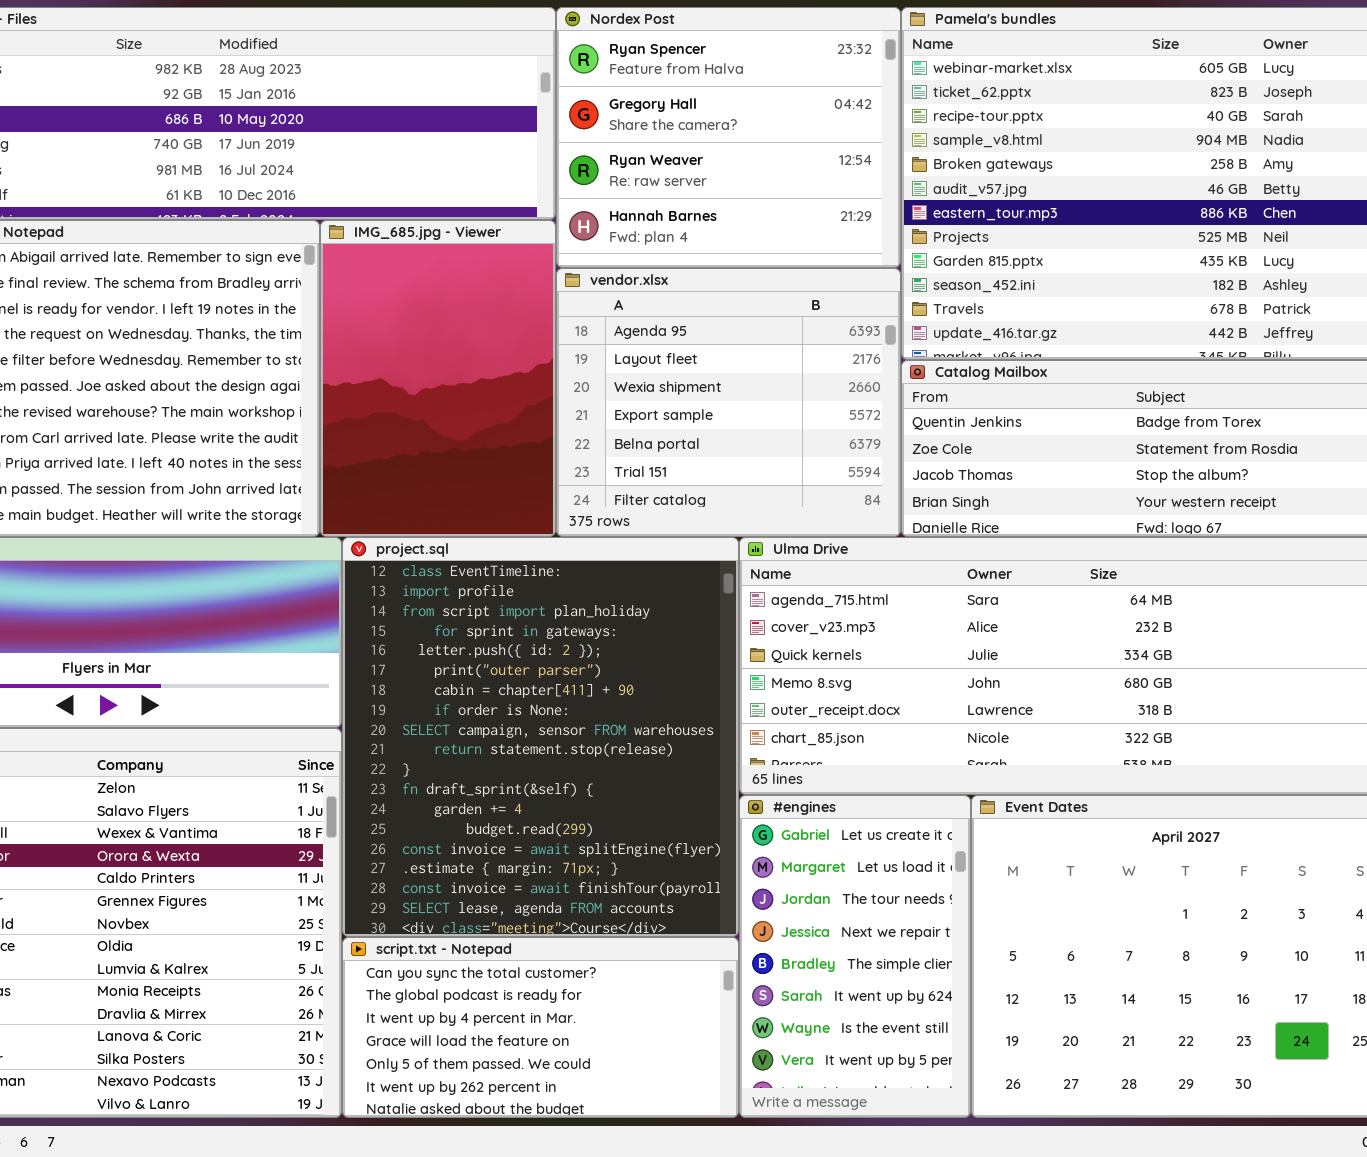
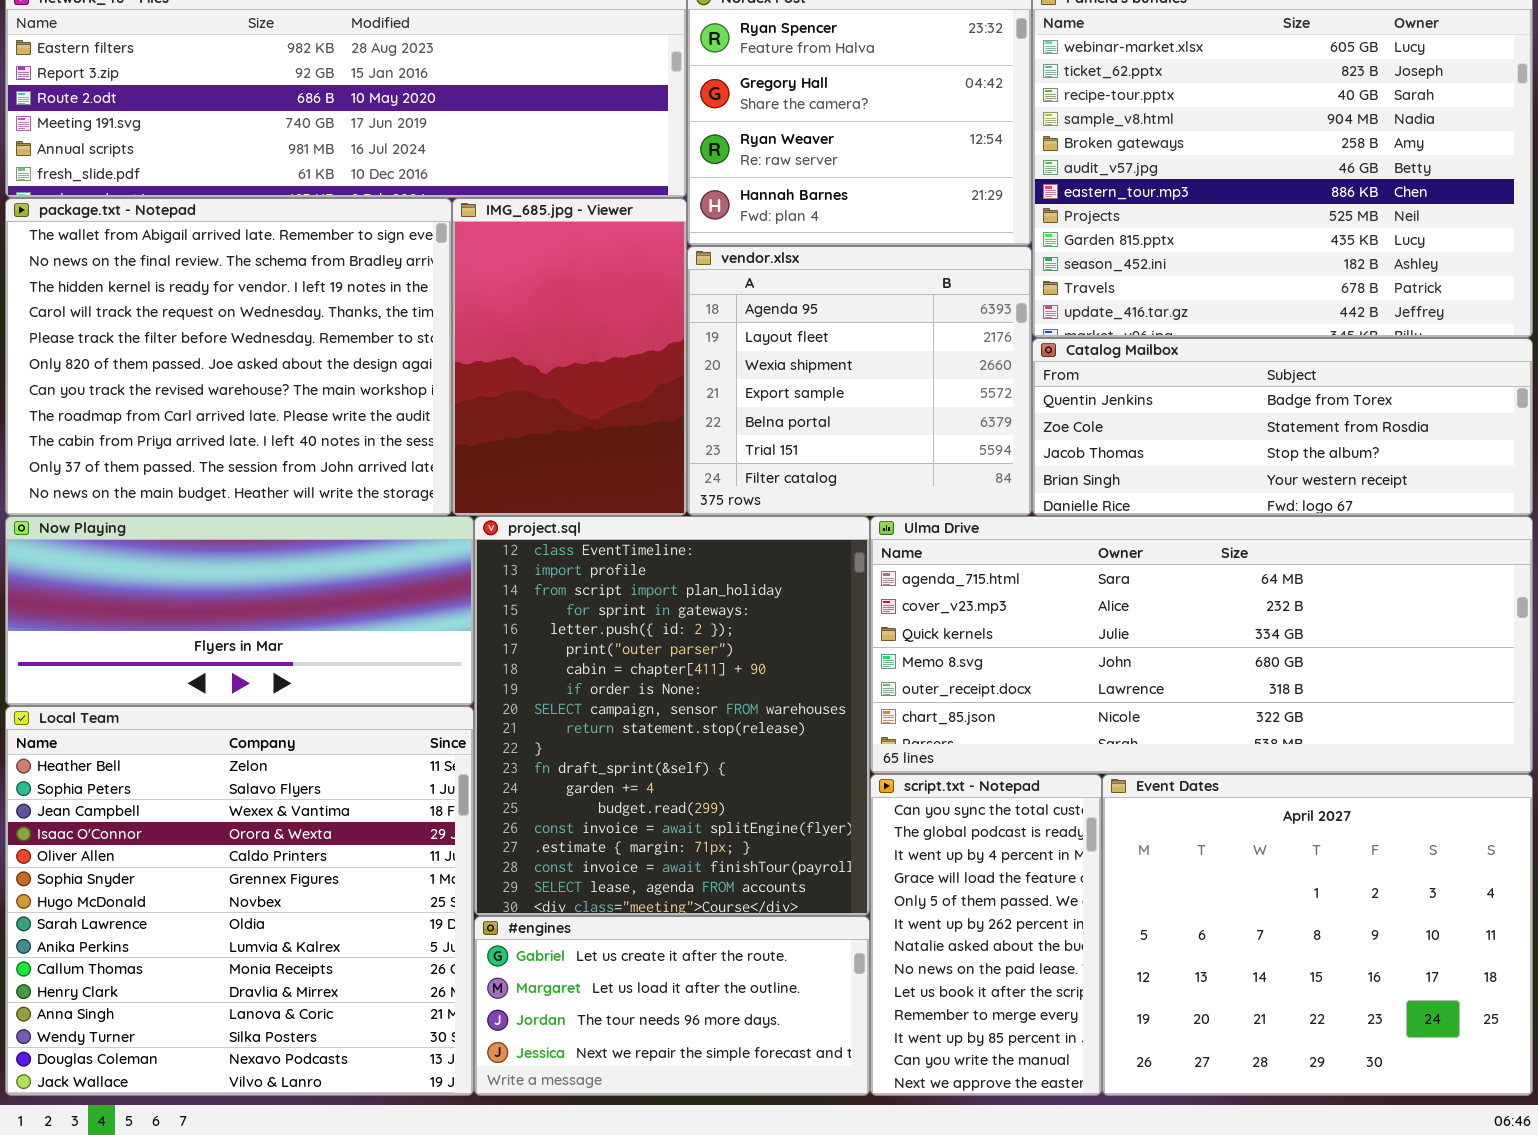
#engines: [739,795,971,1118] -> [474,916,870,1096], moved, resized
script.txt - Notepad: [342,937,739,1118] -> [870,774,1102,1096], moved, resized

